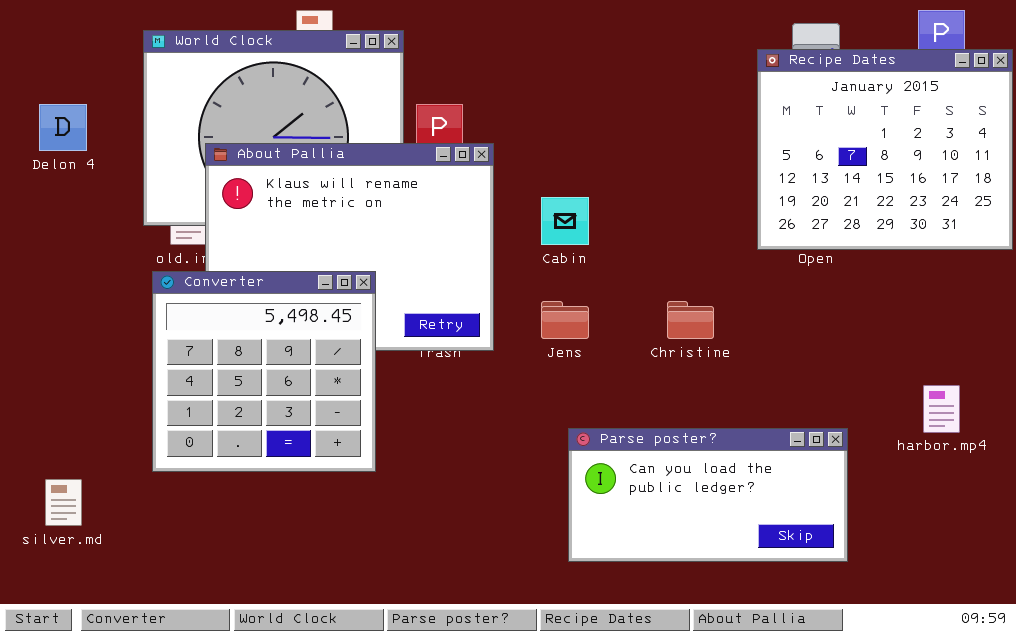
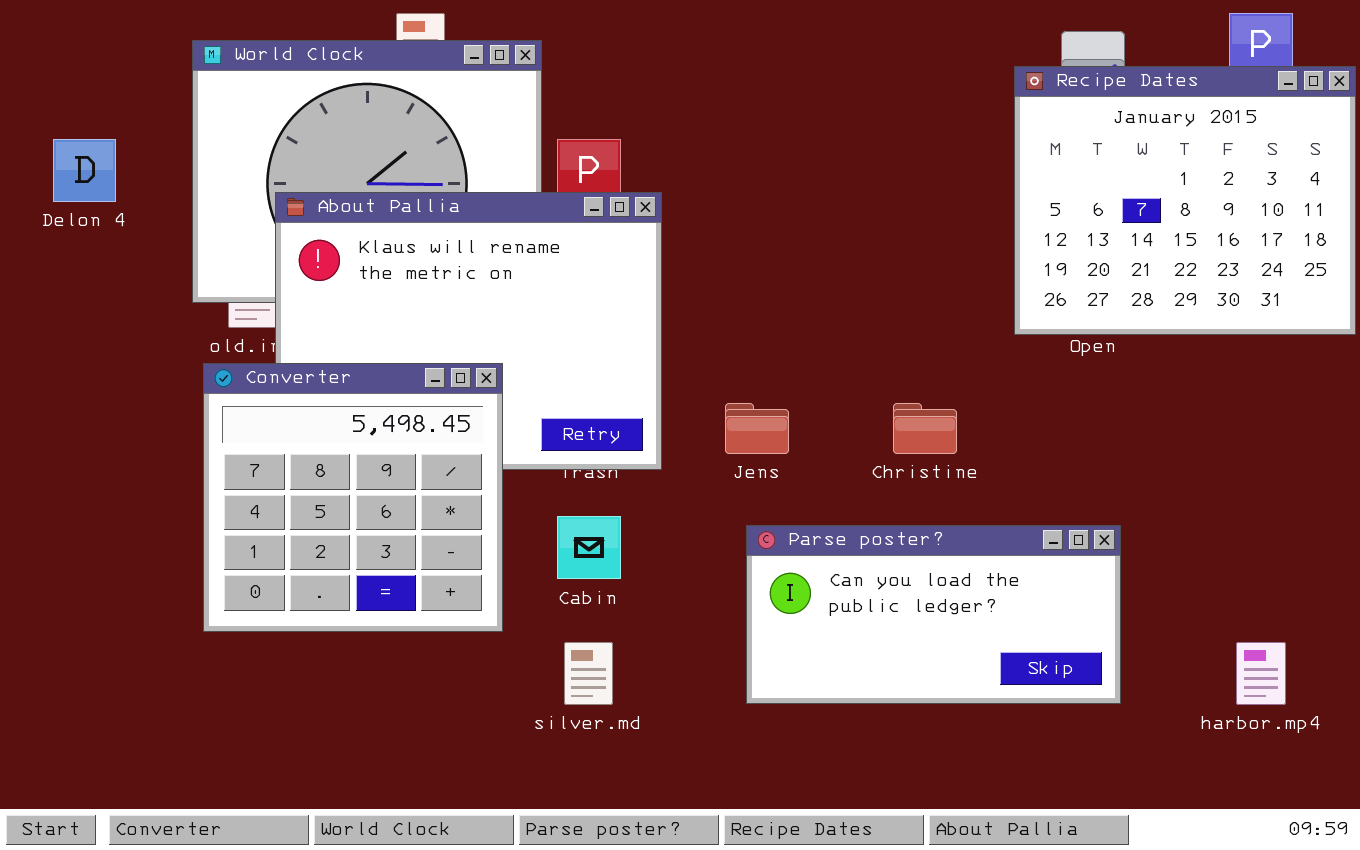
Cabin: [541,197,589,245] -> [557,516,621,579], moved
harbor.mp4: [923,385,960,433] -> [1236,642,1286,705], moved
Parse poster?: [568,428,848,562] -> [746,525,1121,704], moved
silver.md: [45,479,82,526] -> [564,642,613,705], moved

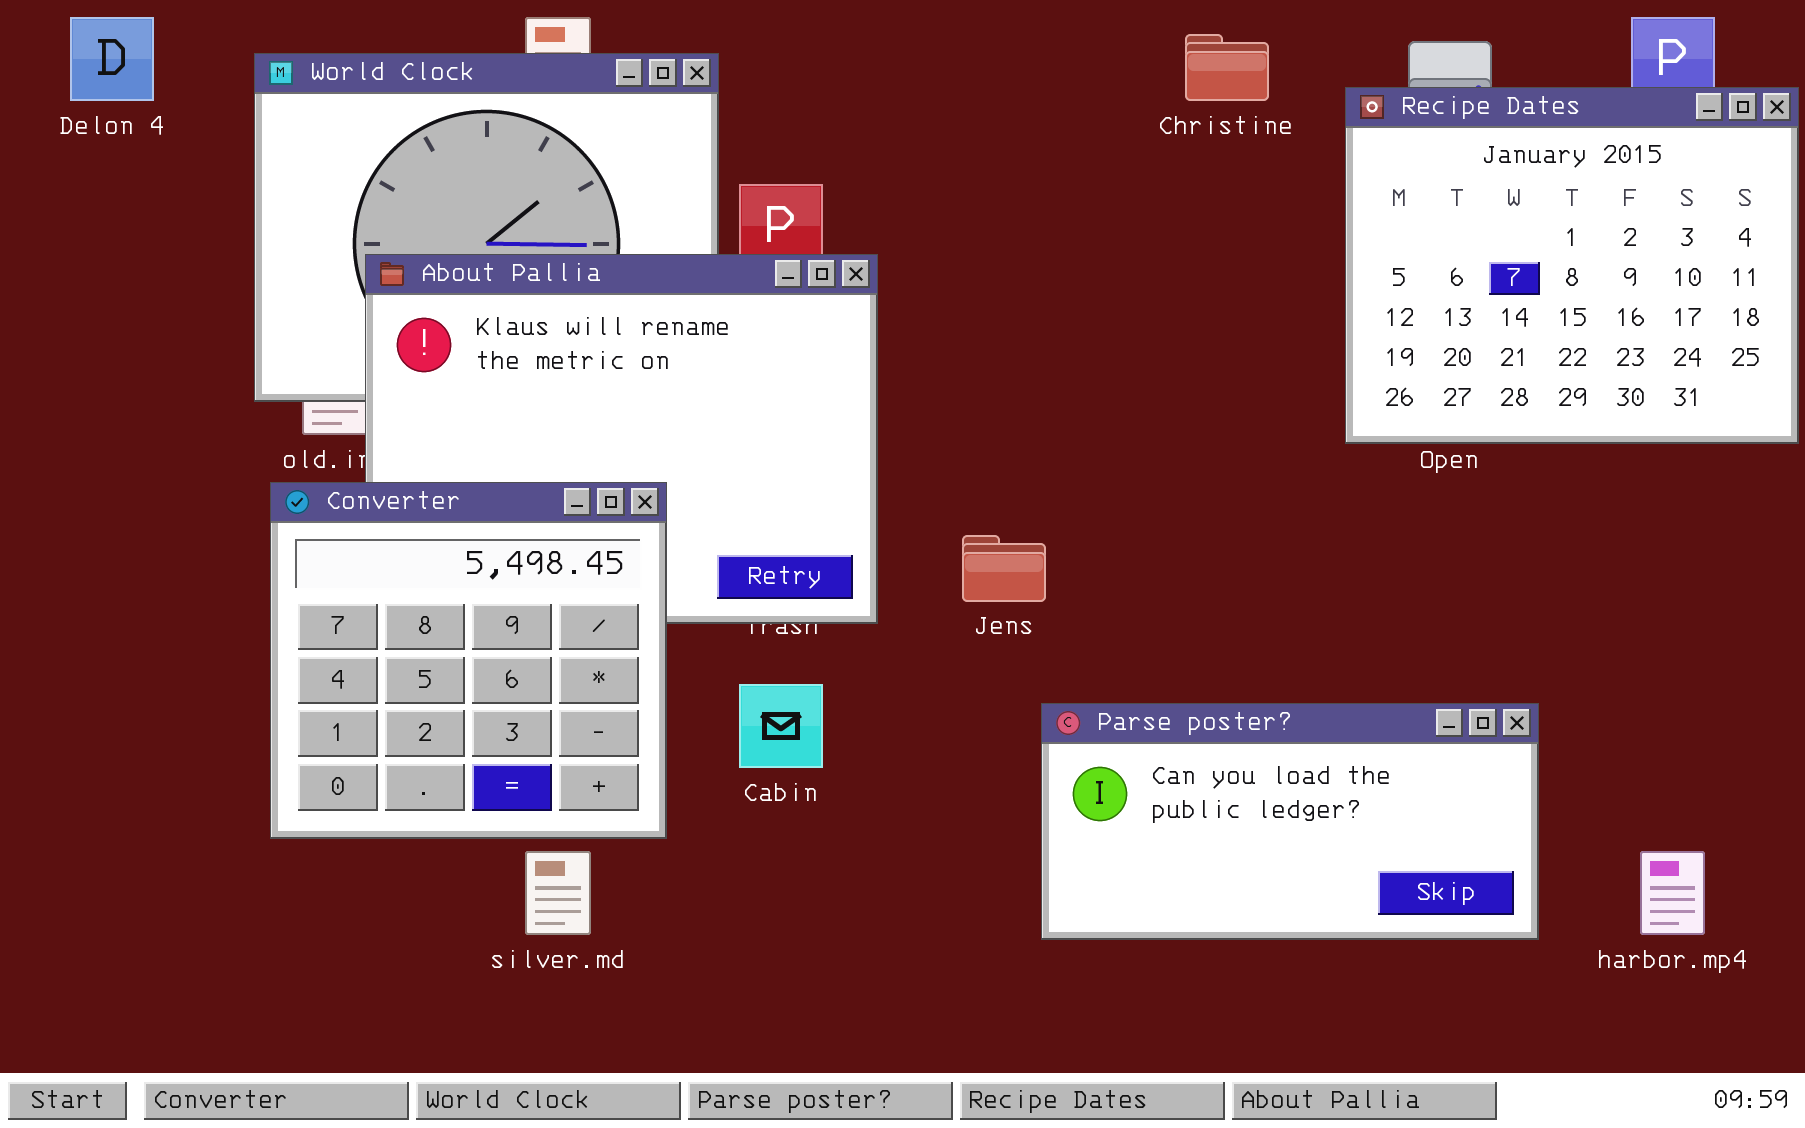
Delon 4: [53,139,116,202] -> [70,17,154,101], moved
Christine: [893,403,957,454] -> [1185,34,1269,101], moved
Parse poster?: [746,525,1121,704] -> [1041,703,1539,940], moved
silver.md: [564,642,613,705] -> [525,851,591,935], moved

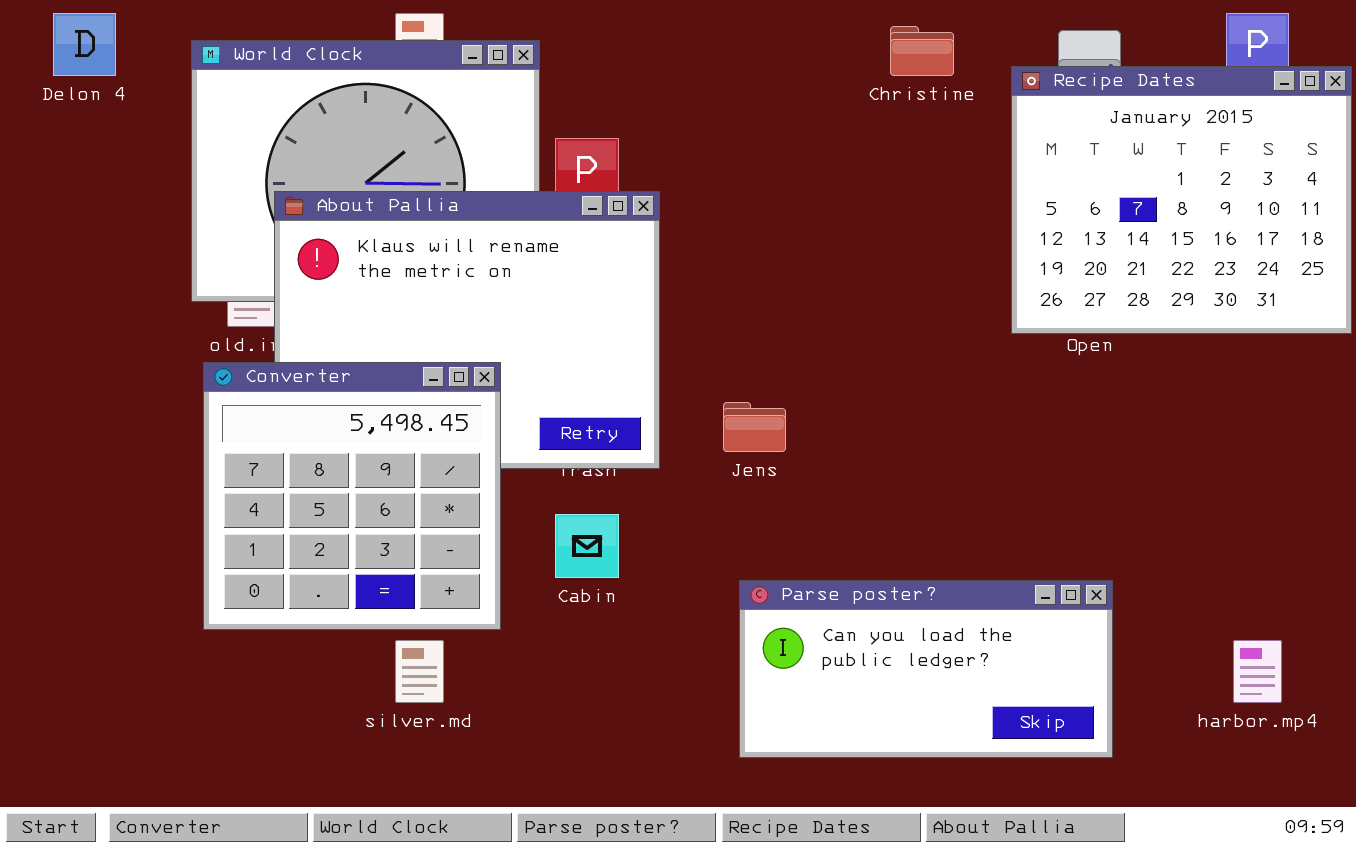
Parse poster?: [1041,703,1539,940] -> [739,580,1113,758], moved

